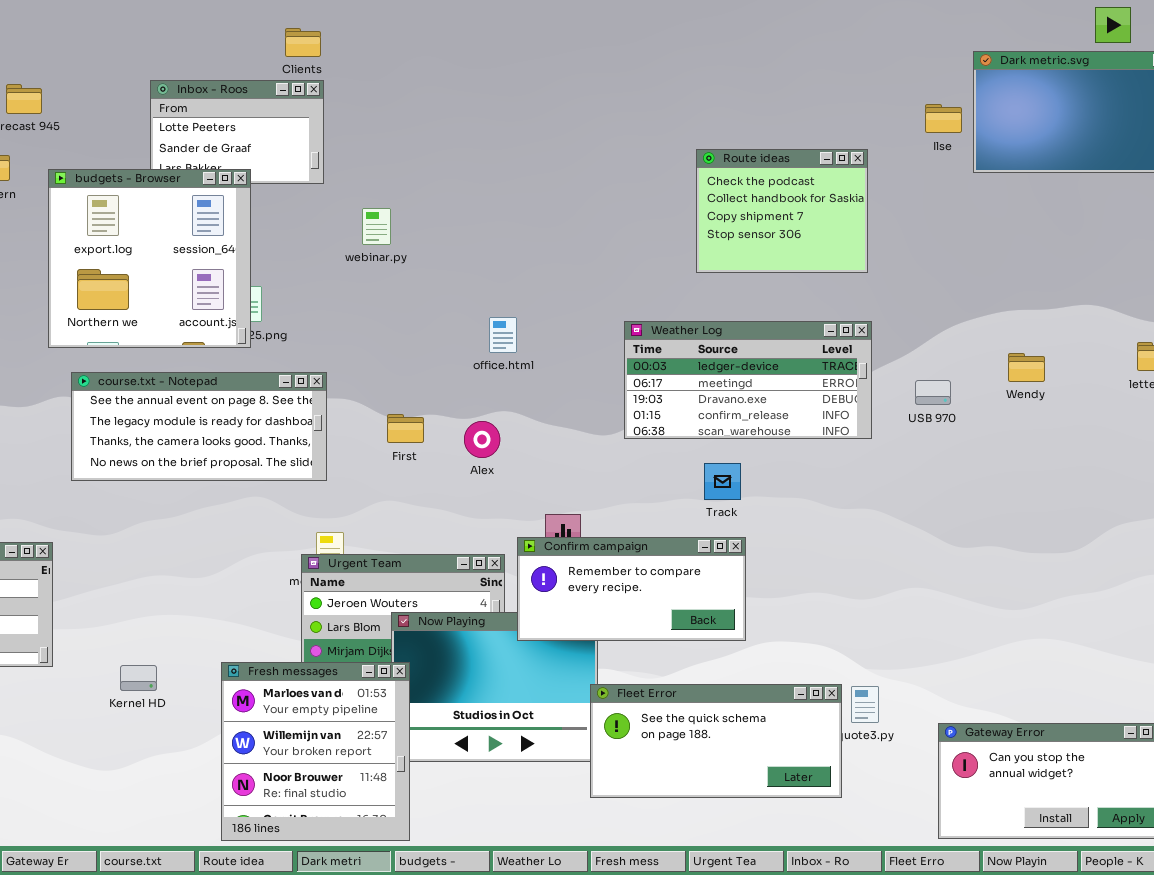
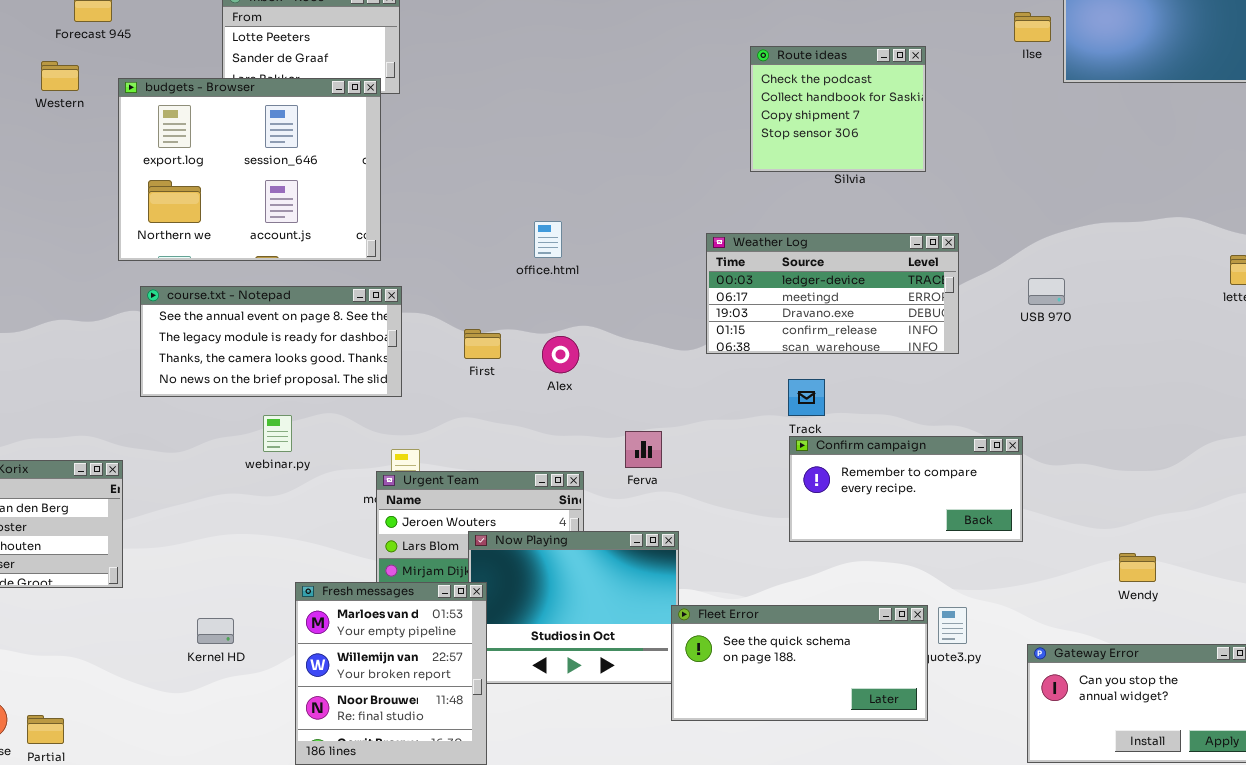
Route ideas: [696,149,868,273] -> [750,46,926,172], moved
budgets - Browser: [48,169,251,348] -> [118,78,381,261], resized
webinar.py: [362,208,391,245] -> [263,415,292,452], moved
office.html: [489,317,517,353] -> [534,221,562,258], moved
Wendy: [1008,353,1045,382] -> [1119,553,1156,582], moved
USB 970: [915,380,951,405] -> [1028,278,1065,305], moved
Confirm campaign: [517,537,746,641] -> [789,436,1023,542], moved
Kernel HD: [120,665,157,691] -> [197,618,234,644], moved

